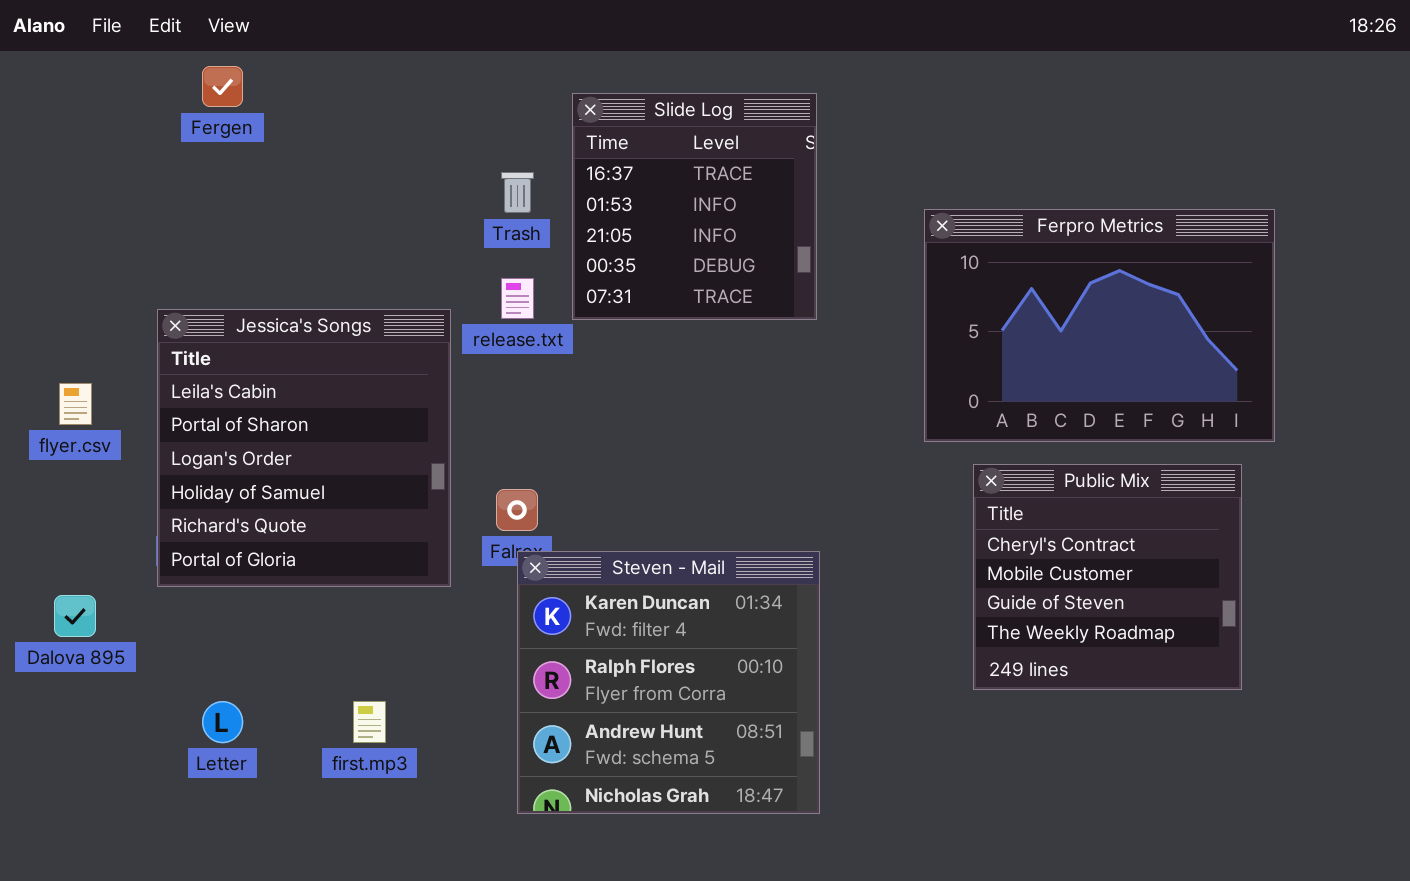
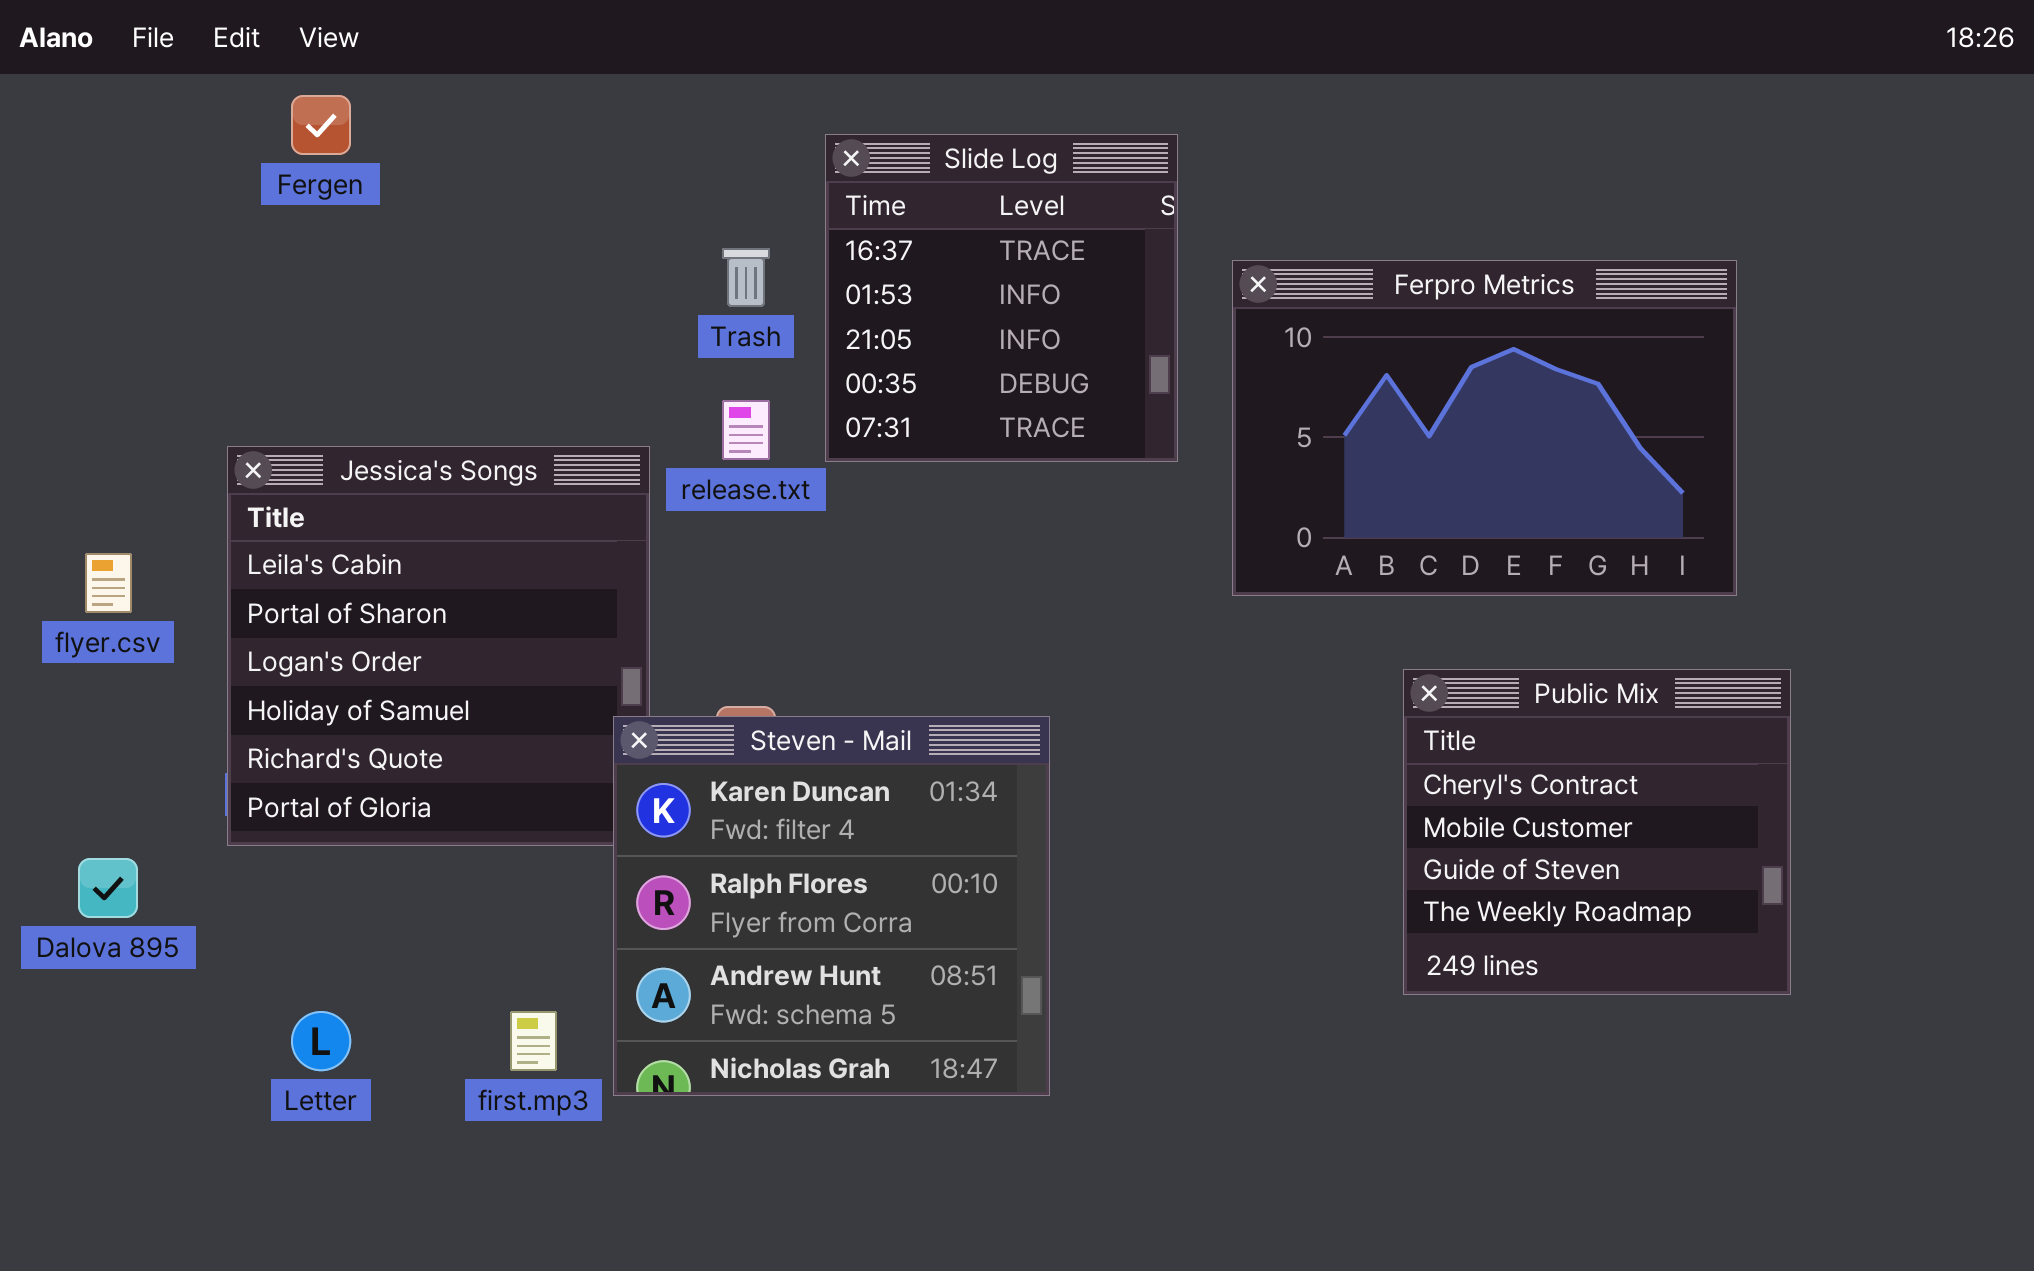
Ferpro Metrics: [924,209,1275,442] -> [1232,260,1737,596], moved
Steven - Mail: [517,551,820,814] -> [613,716,1050,1096], moved

